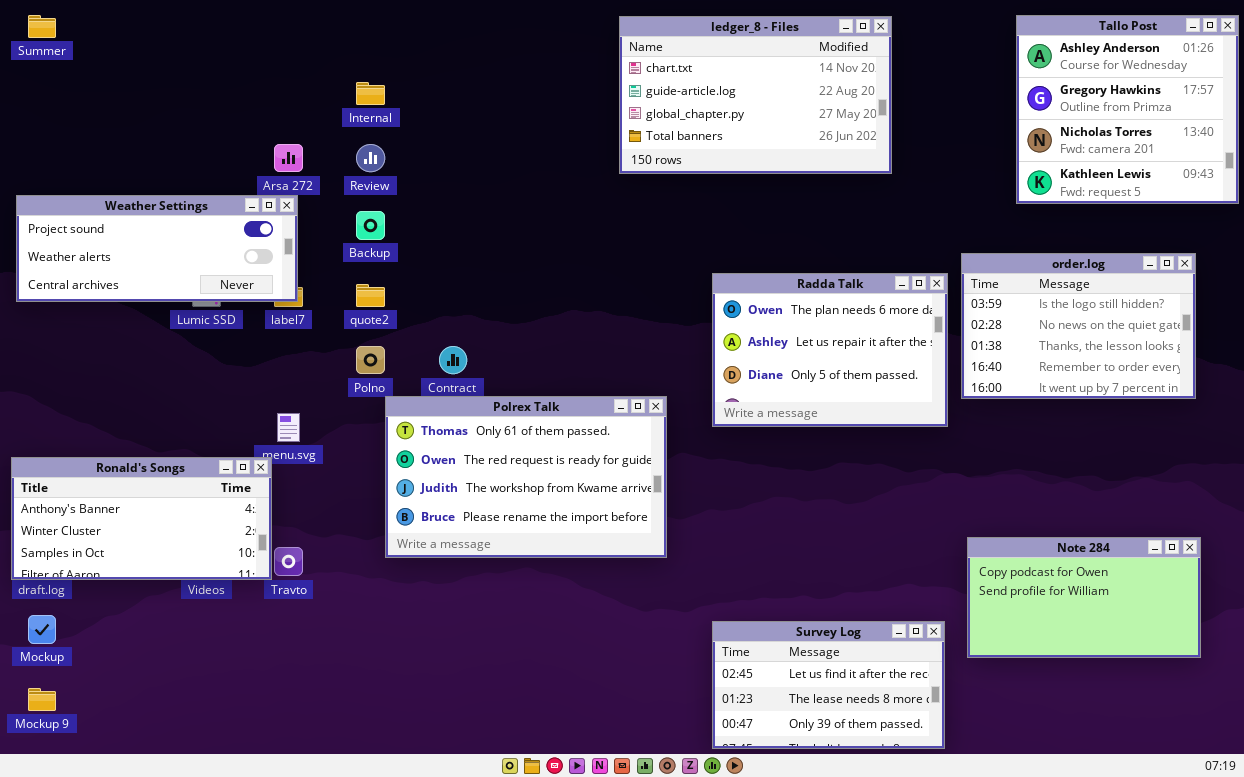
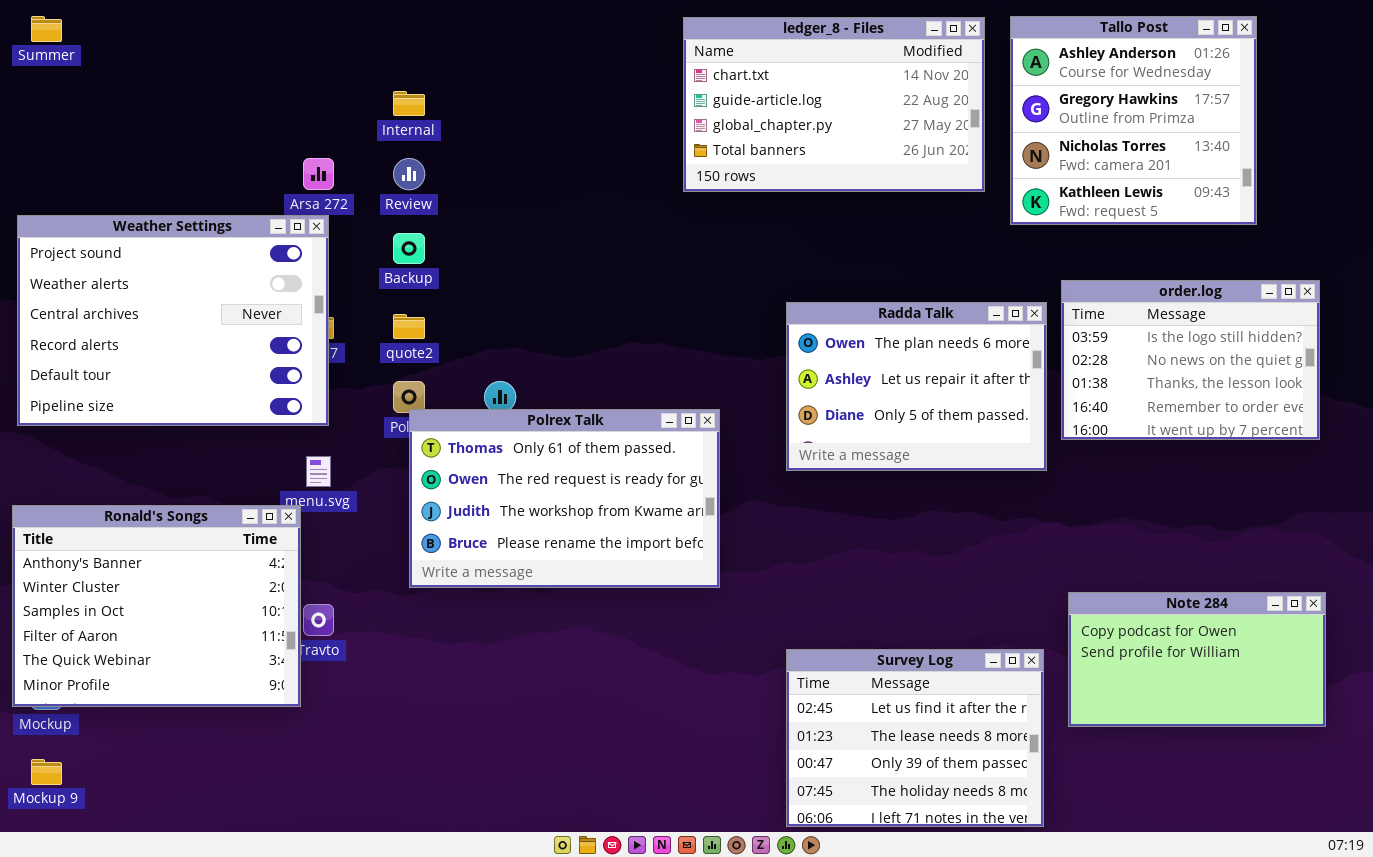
Tallo Post: [1016,15,1239,204] -> [1010,16,1257,225], moved
Weather Settings: [16,195,298,302] -> [17,215,329,426], resized
Polrex Talk: [385,396,667,558] -> [409,409,720,588], moved
Ronald's Songs: [11,457,272,580] -> [12,505,301,707], resized
Survey Log: [712,621,945,749] -> [786,649,1044,827], resized

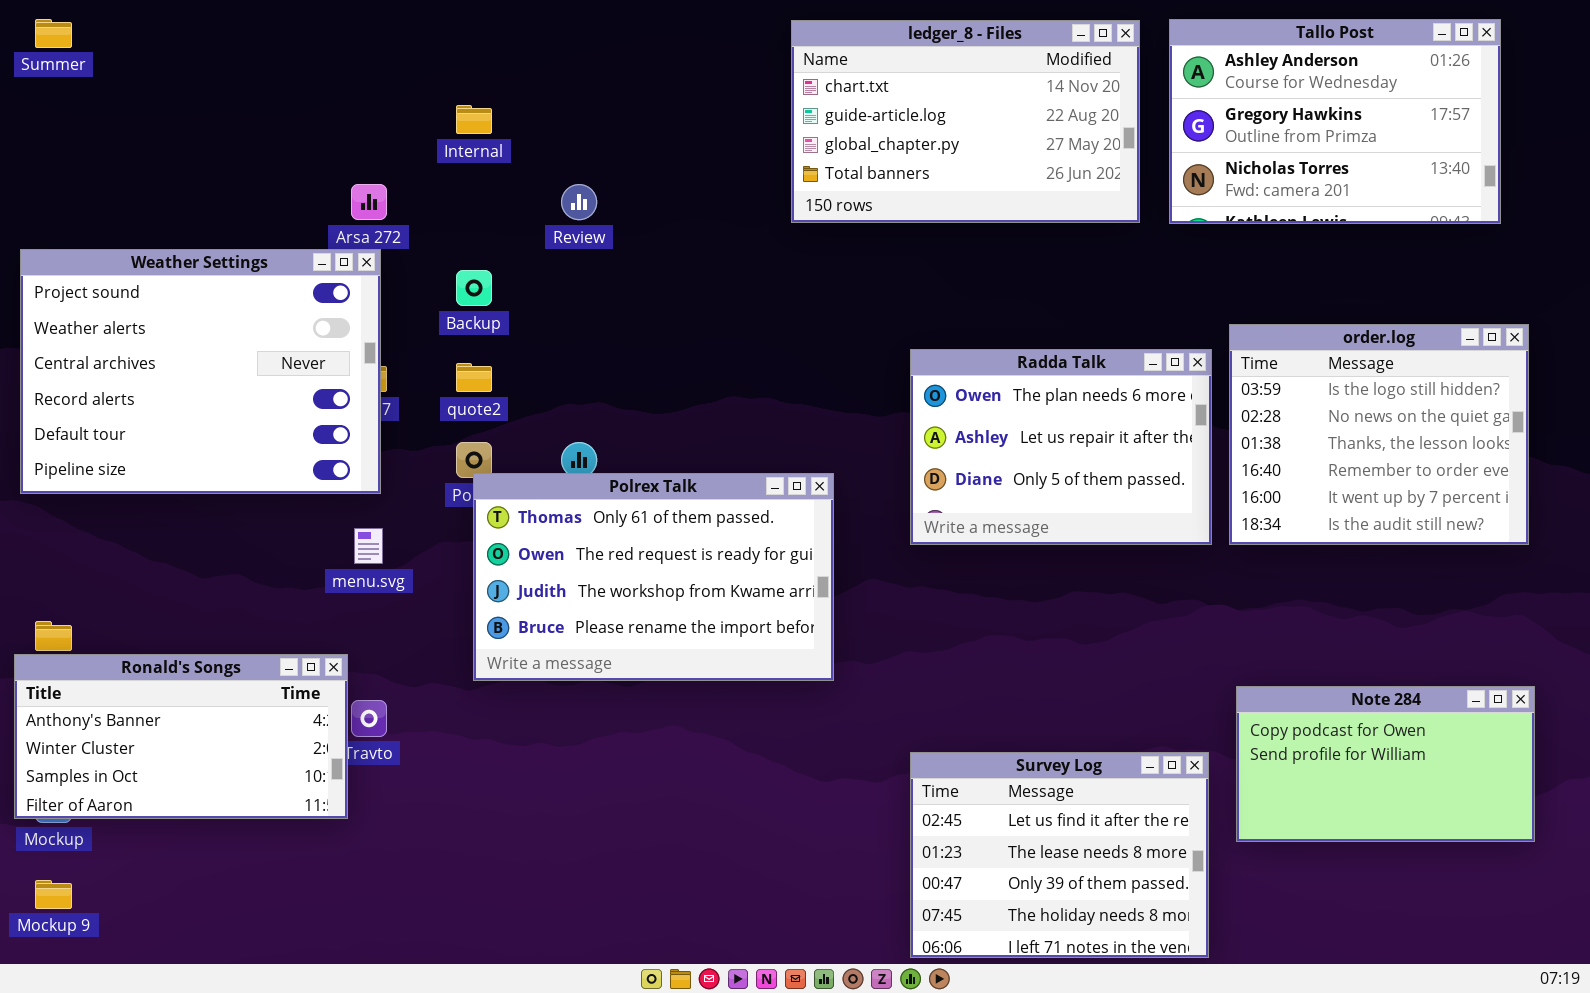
Tallo Post: [1010,16,1257,225] -> [1169,19,1501,224], resized
Review: [393,158,425,190] -> [561,184,597,220], moved
order.log: [1061,280,1320,440] -> [1229,324,1529,545], resized
Ronald's Songs: [12,505,301,707] -> [14,654,348,819], resized

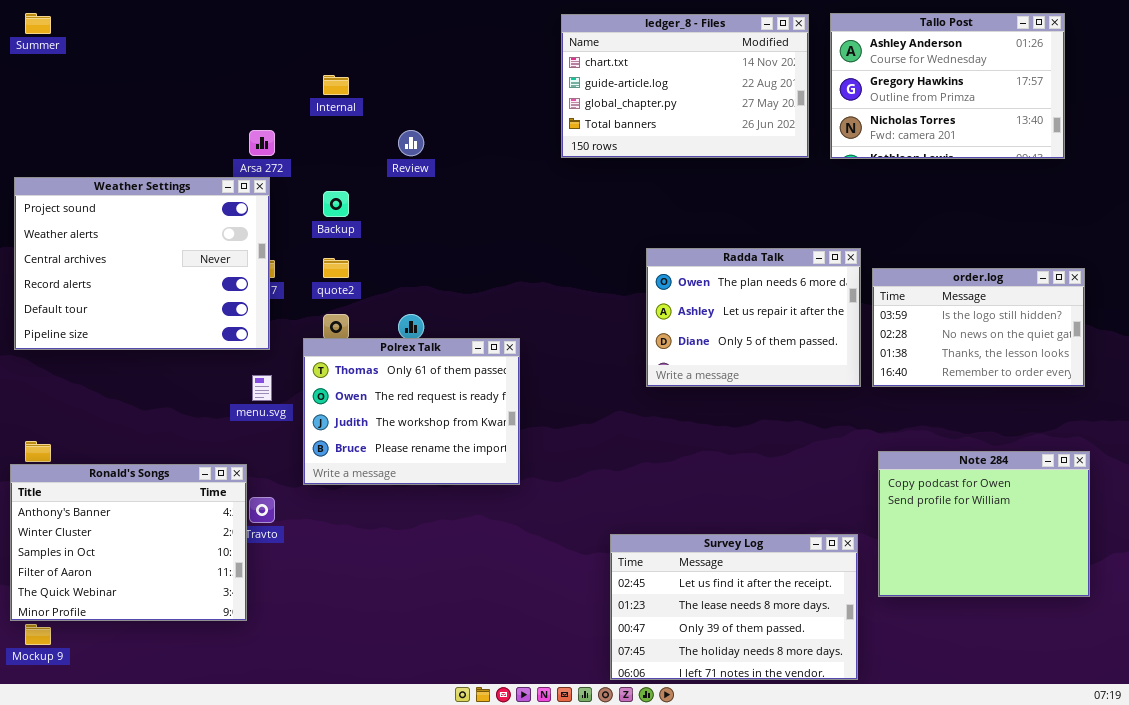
order.log: [1229,324,1529,545] -> [872,268,1085,387], resized
Polrex Talk: [473,473,834,681] -> [303,338,520,485], moved, resized
Ronald's Songs: [14,654,348,819] -> [10,464,247,621], resized
Note 284: [1236,686,1535,842] -> [878,451,1090,597], resized
Survey Log: [910,752,1209,958] -> [610,534,858,680], resized

